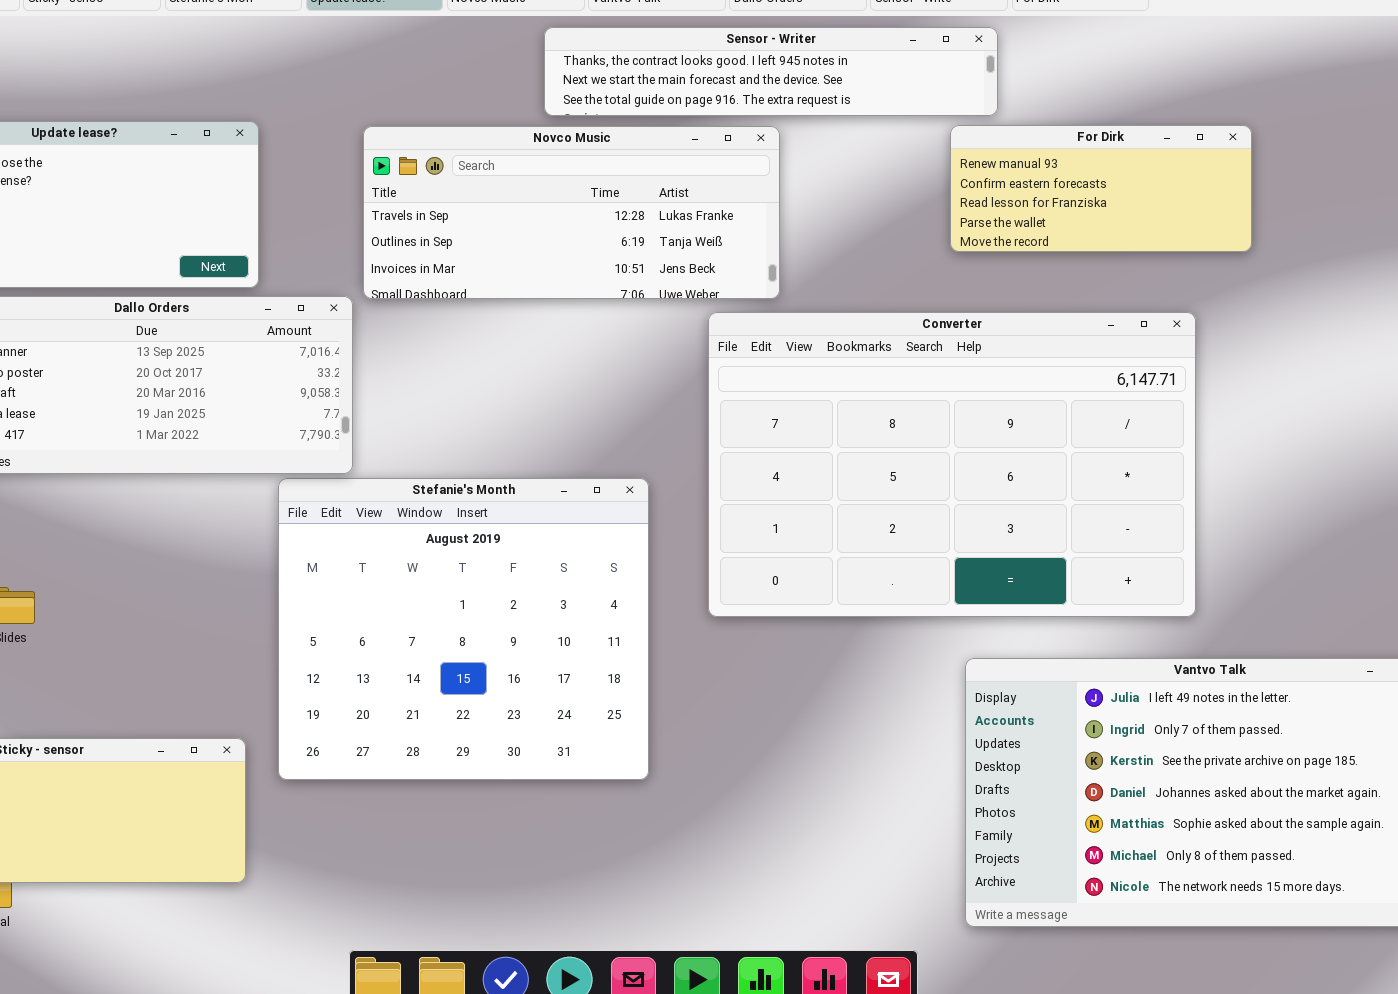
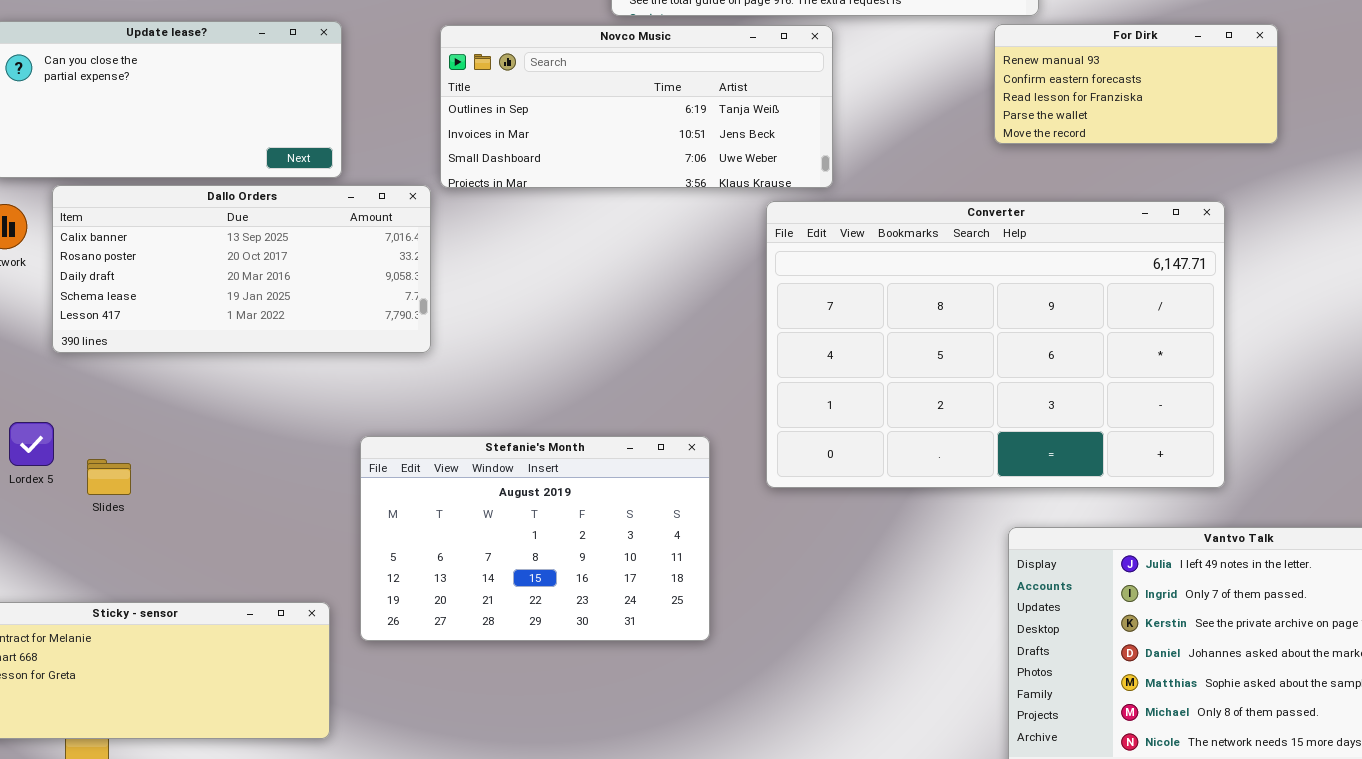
Novco Music: [363,126,780,299] -> [440,25,833,188], scrolled down 1 row
Stefanie's Month: [278,478,649,780] -> [360,436,710,641], resized

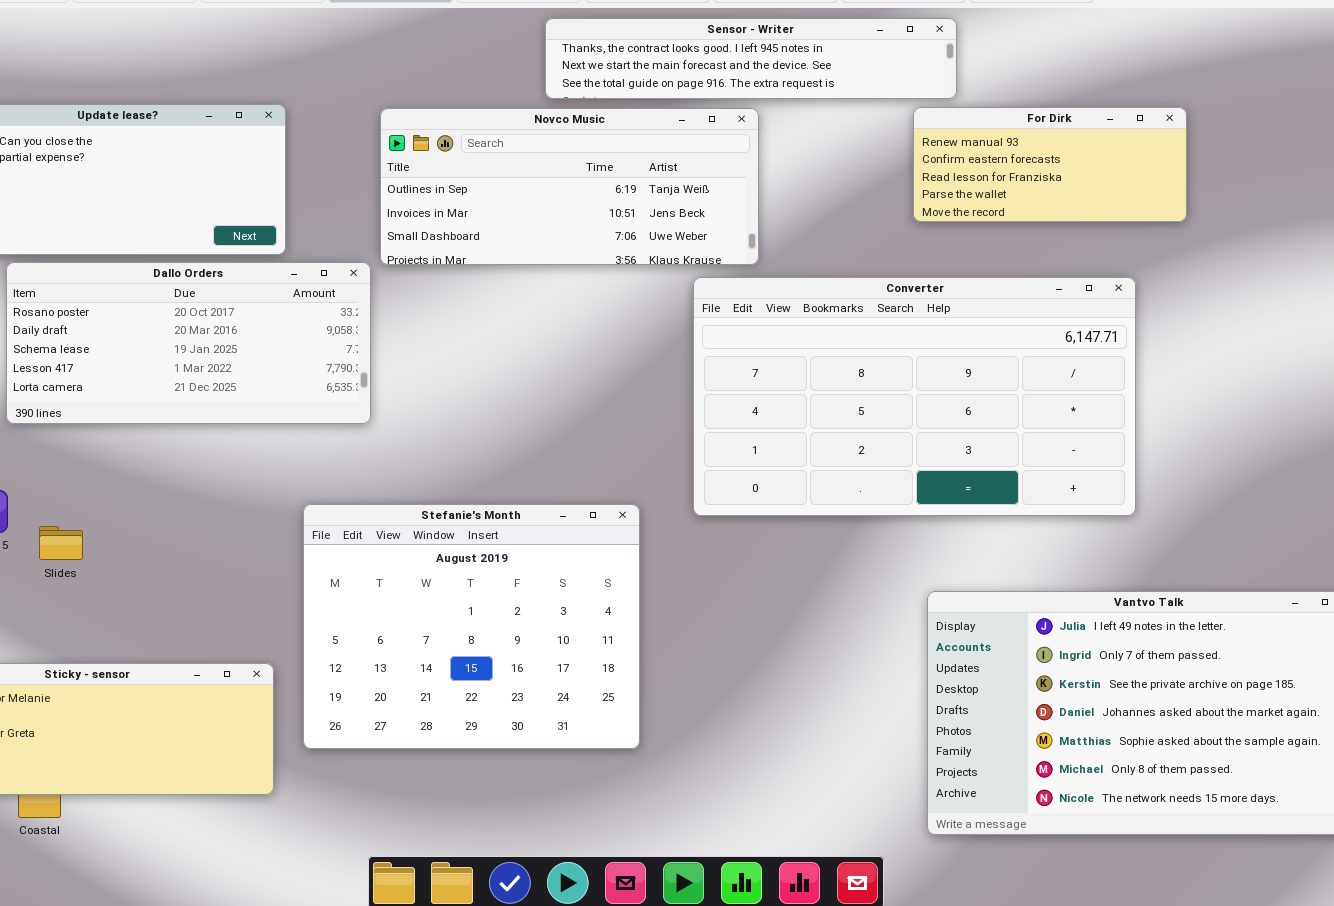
Dallo Orders: [52,185,431,353] -> [6,262,371,424], scrolled down 1 row
Converter: [766,201,1225,488] -> [693,277,1136,516], resized
Stefanie's Month: [360,436,710,641] -> [303,504,640,749], resized

